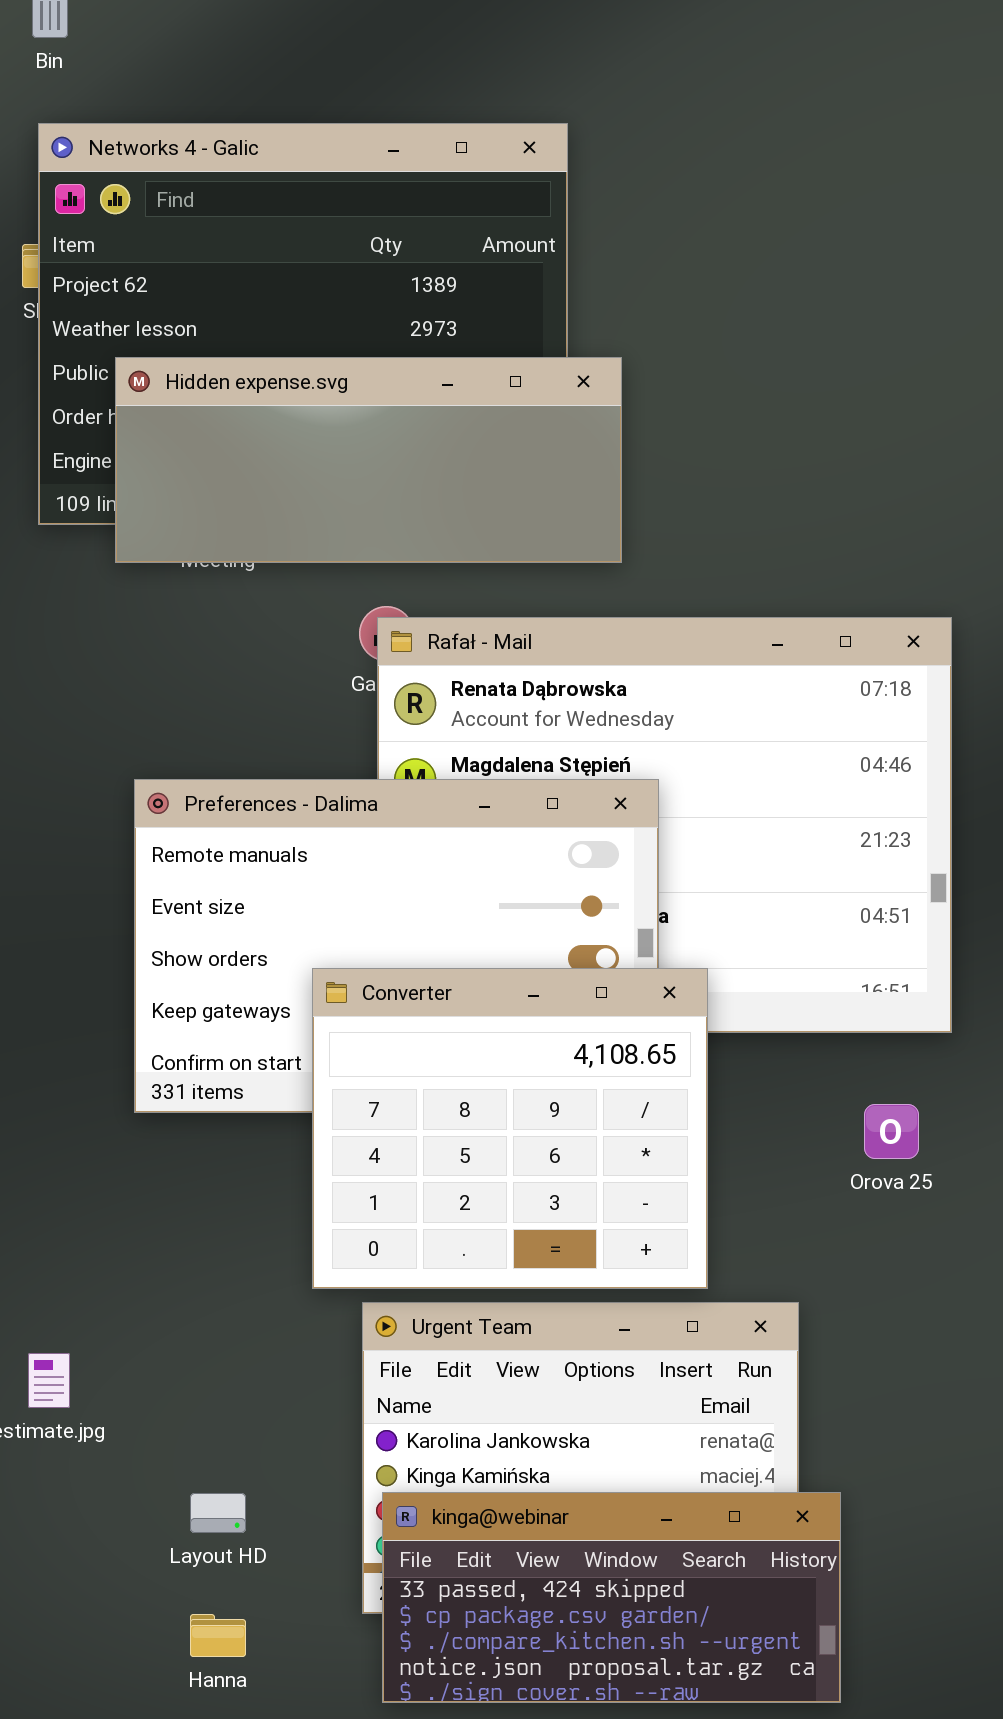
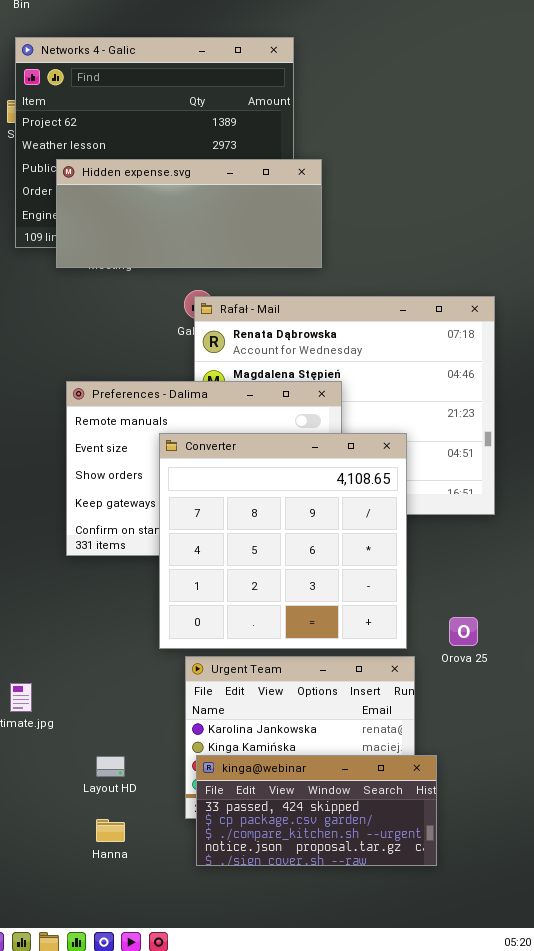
Converter: [312,968,708,1289] -> [159,433,407,649], resized
Orova 25: [864,1104,919,1159] -> [449,617,478,646], moved

